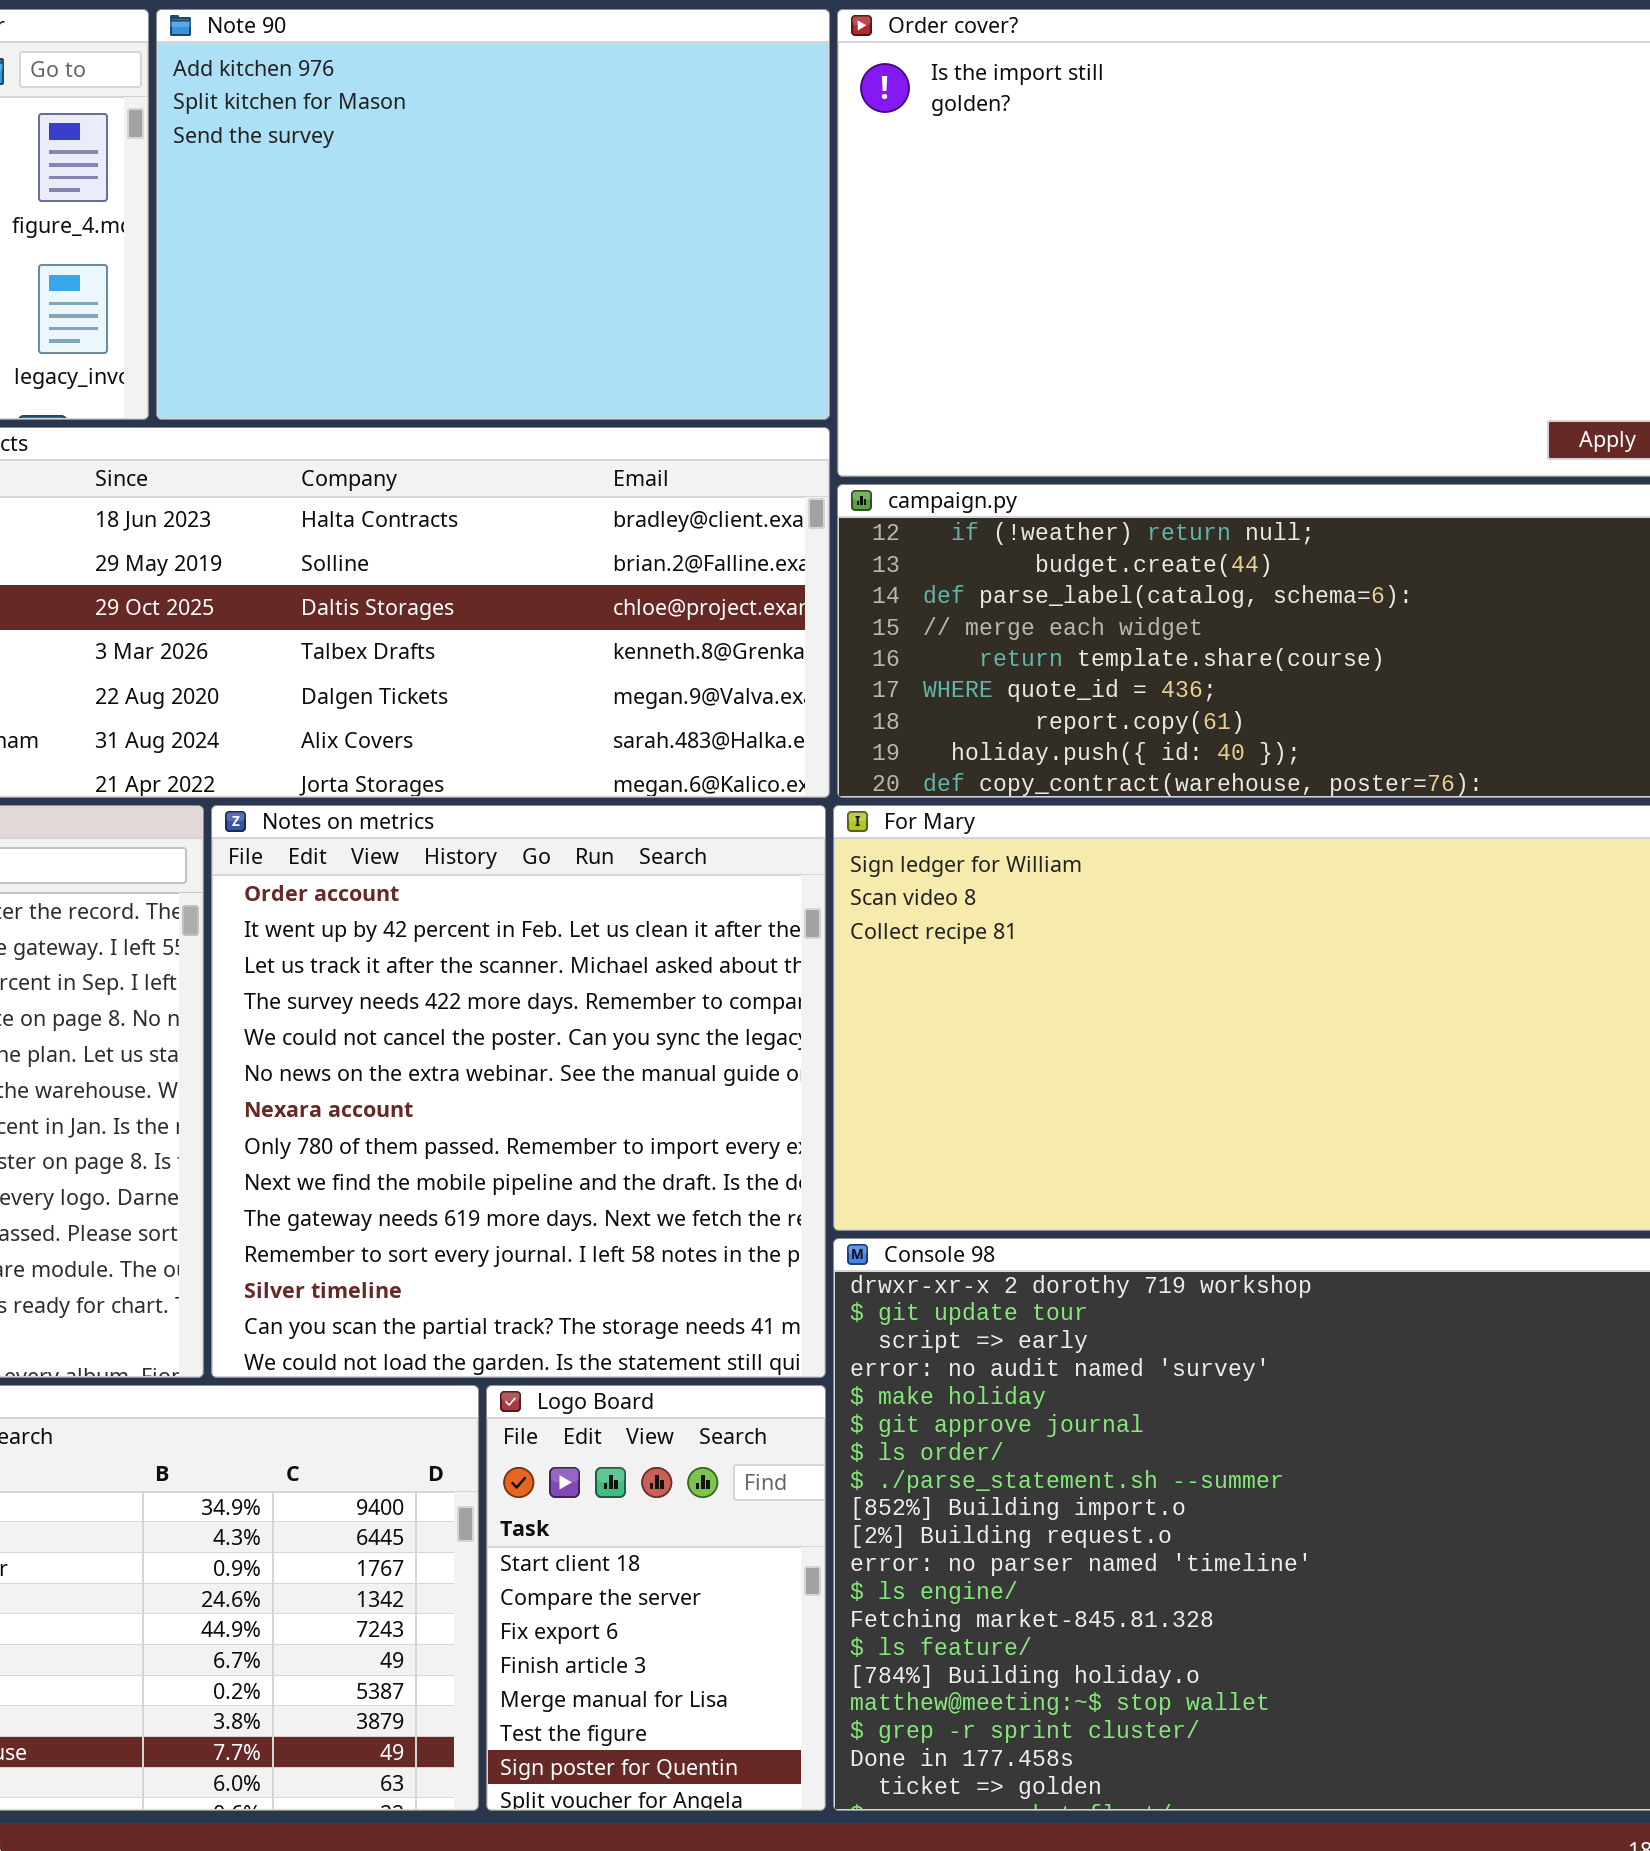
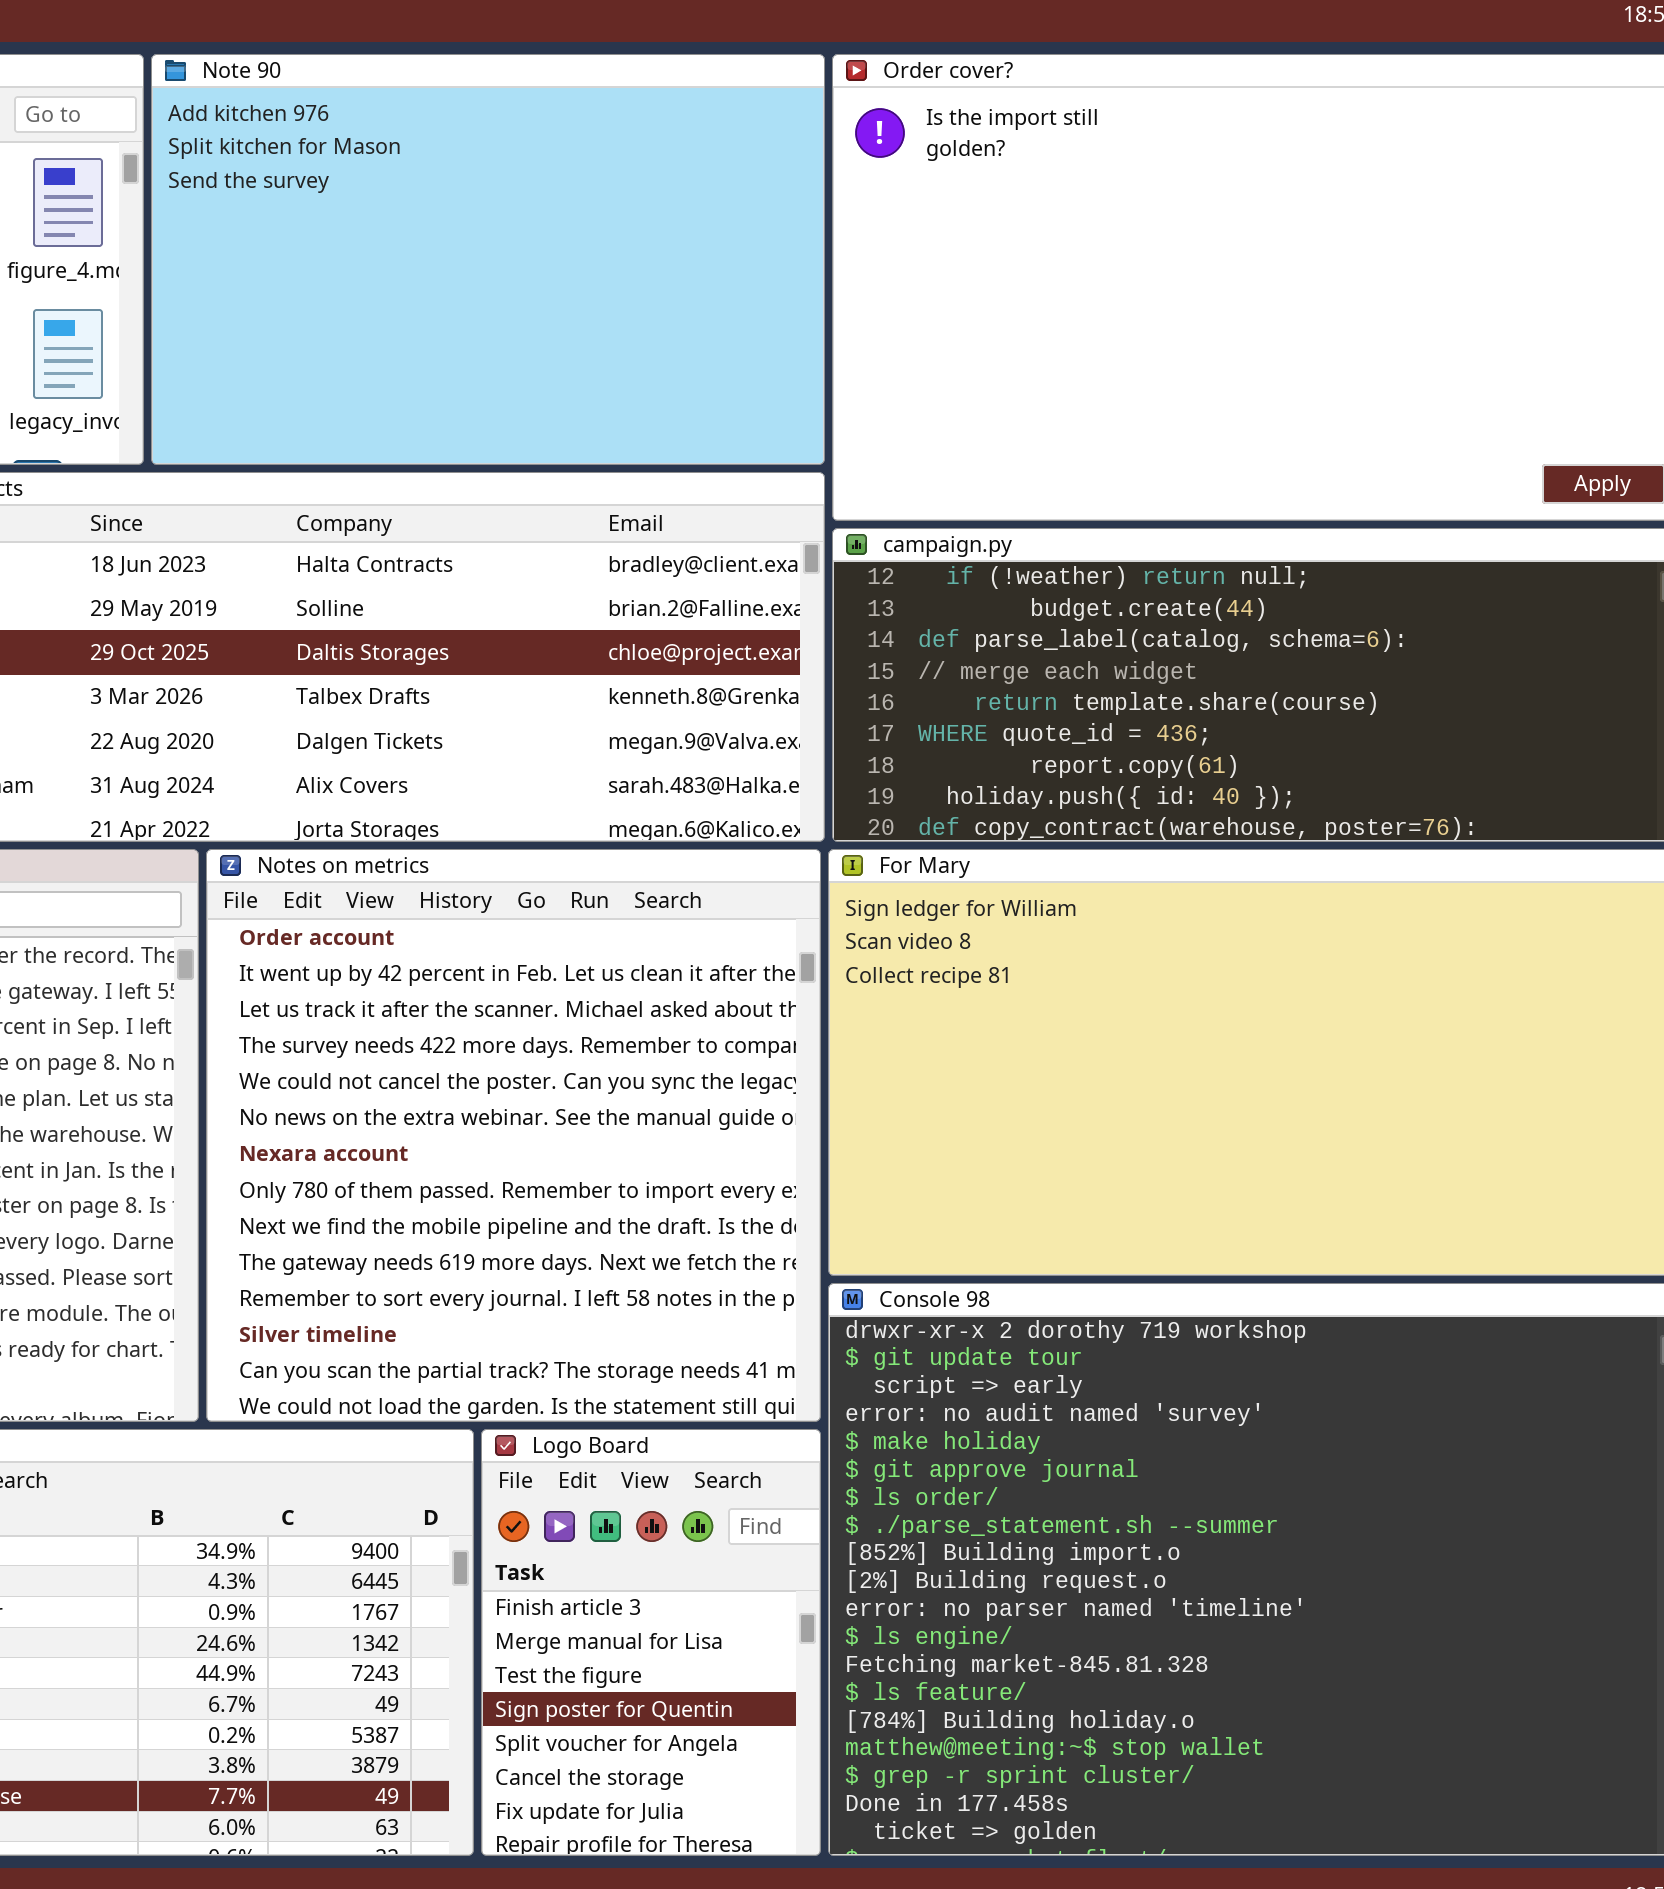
Logo Board: [486,1385,826,1811] -> [481,1429,821,1856], scrolled down 3 rows

